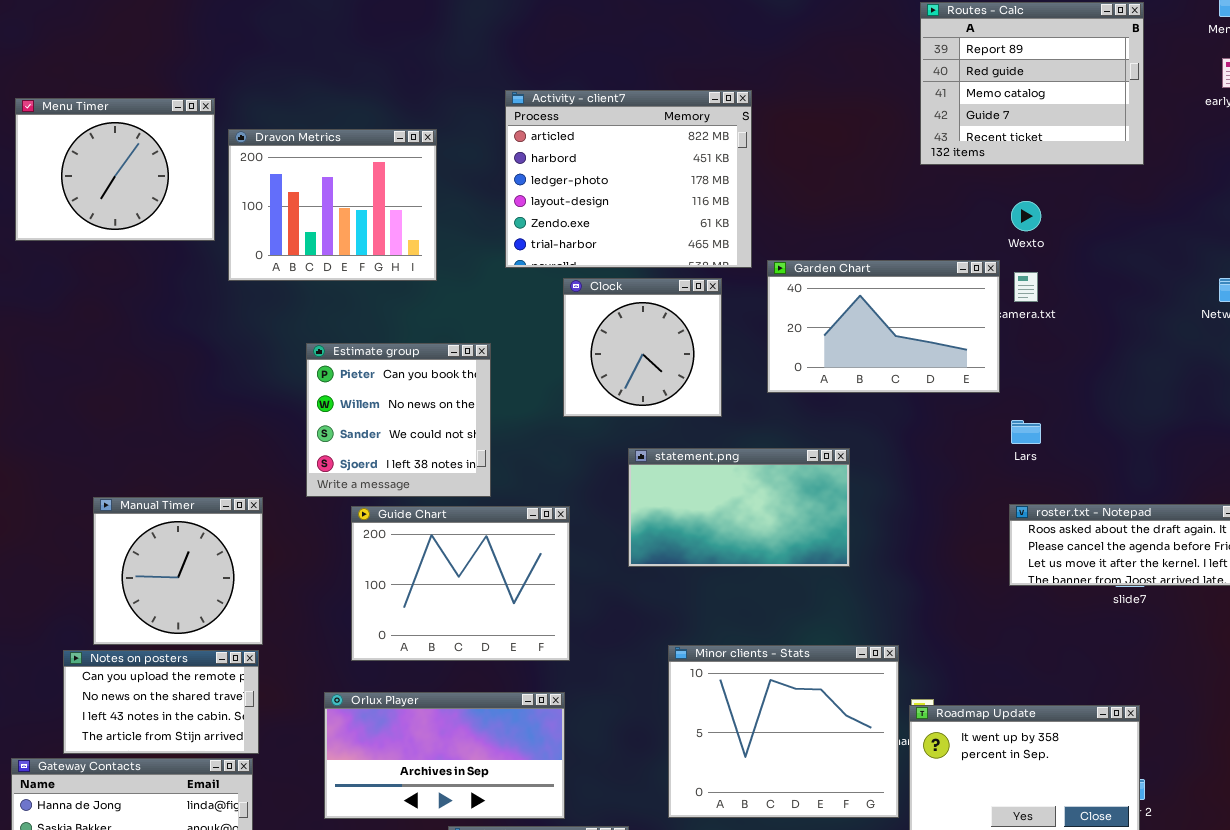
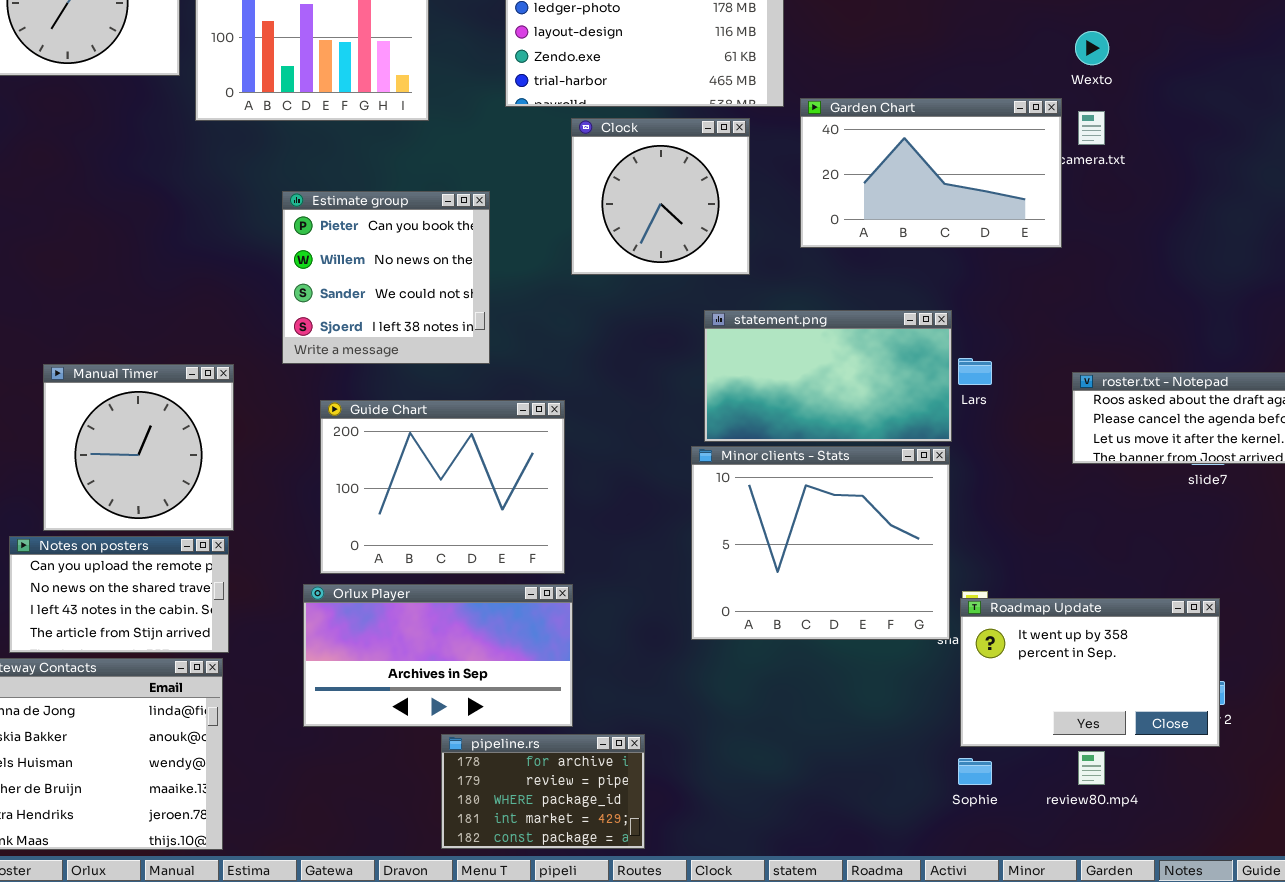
Lars: [1011,420,1041,444] -> [958,358,992,385], moved
statement.png: [628,448,850,567] -> [704,310,952,442], moved
Guide Chart: [351,506,570,661] -> [320,400,565,574], moved
Minor clients - Stats: [668,645,899,818] -> [691,446,950,640], moved

